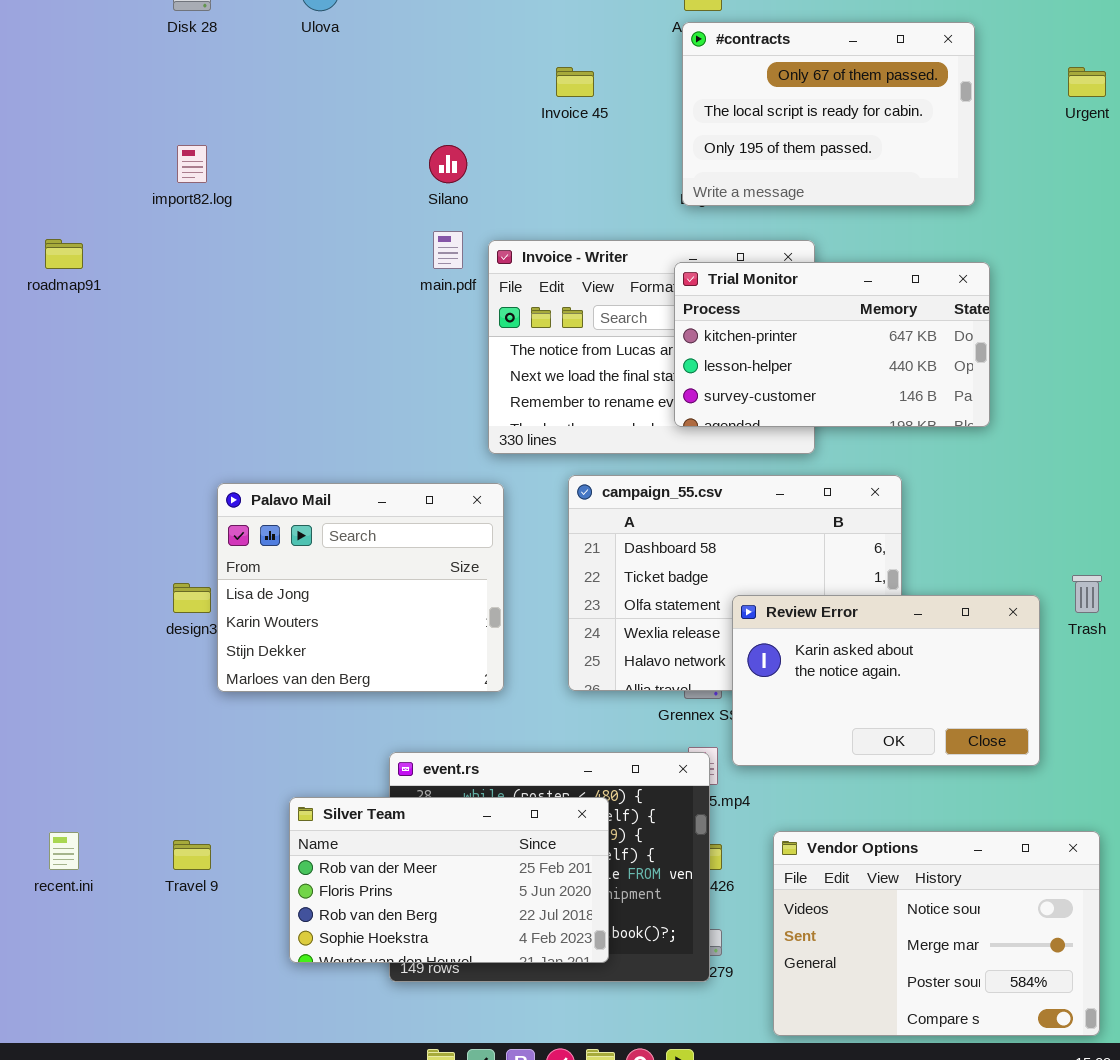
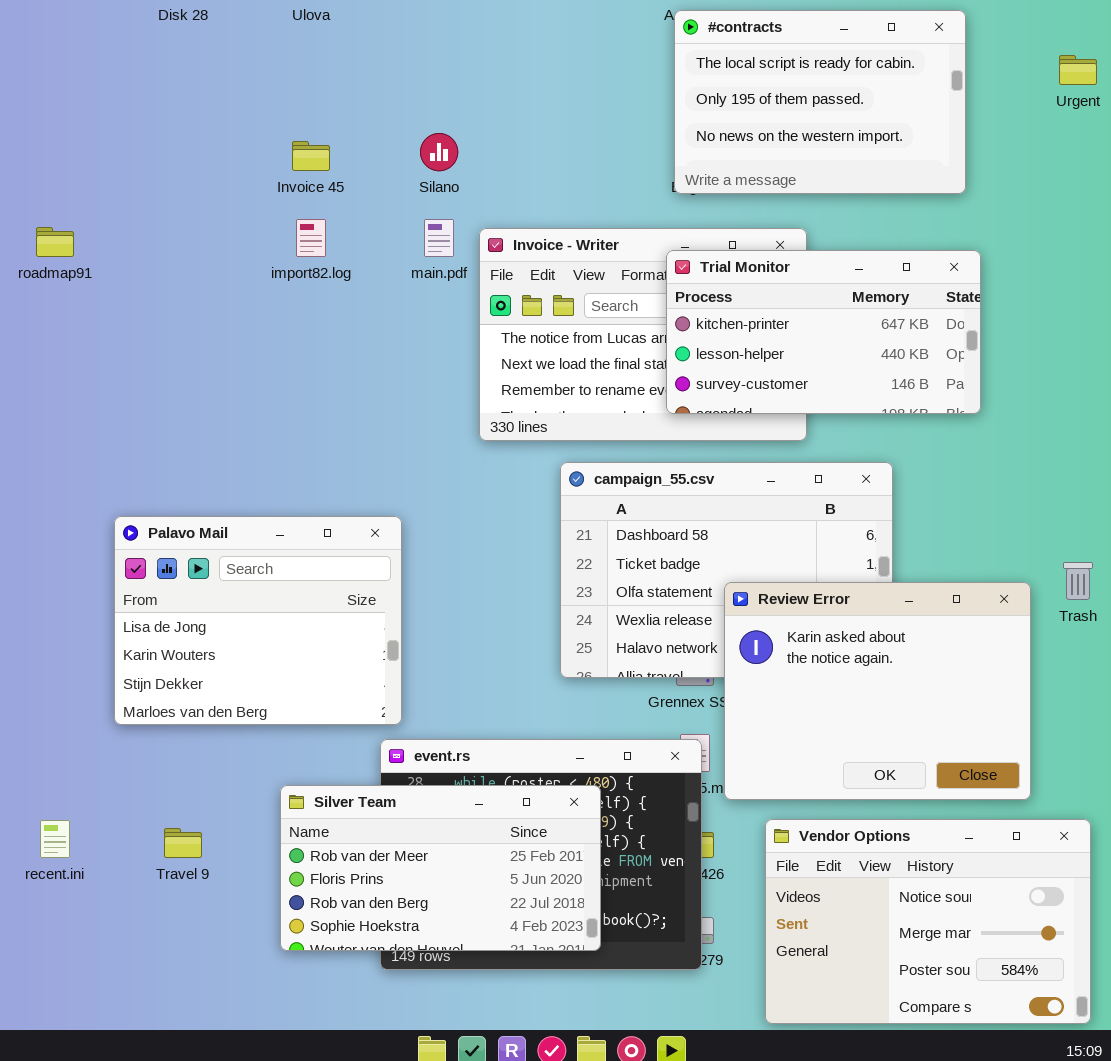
#contracts: [682,22,975,206] -> [674,10,966,194], scrolled down 1 row
Invoice 45: [556,67,594,97] -> [292,141,330,171], moved
import82.log: [177,145,207,183] -> [296,219,326,257], moved
Palavo Mail: [217,483,504,692] -> [114,516,402,725], moved
Review Error: [732,595,1040,766] -> [724,582,1031,800], resized

